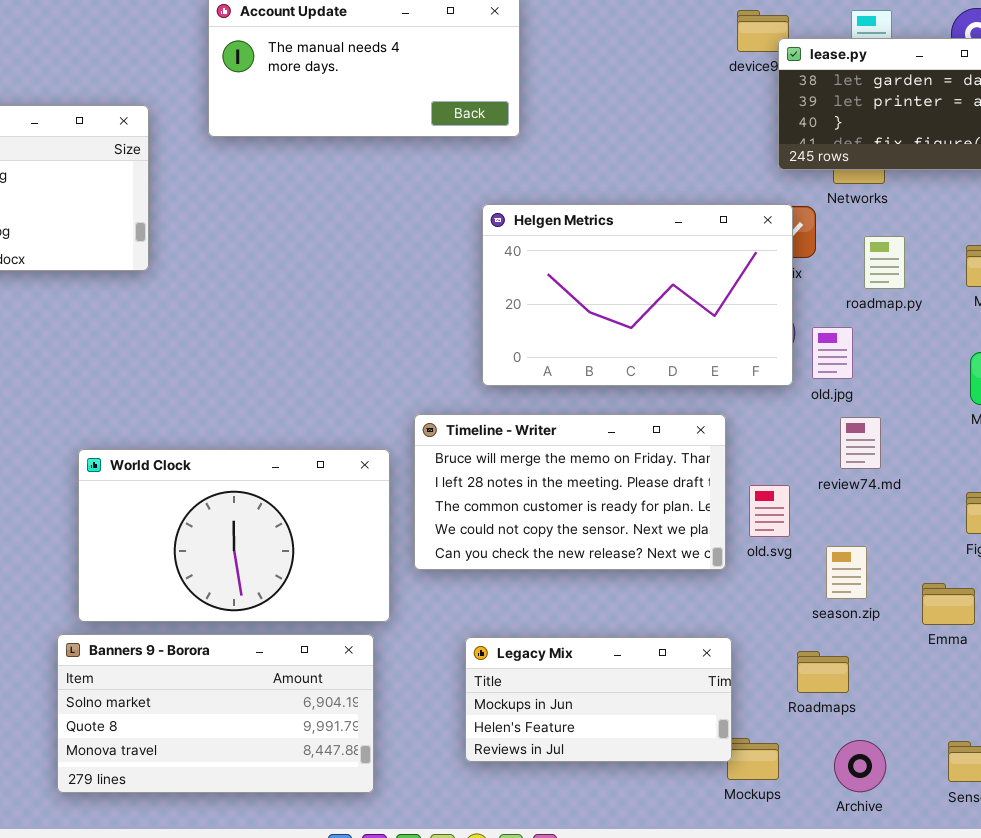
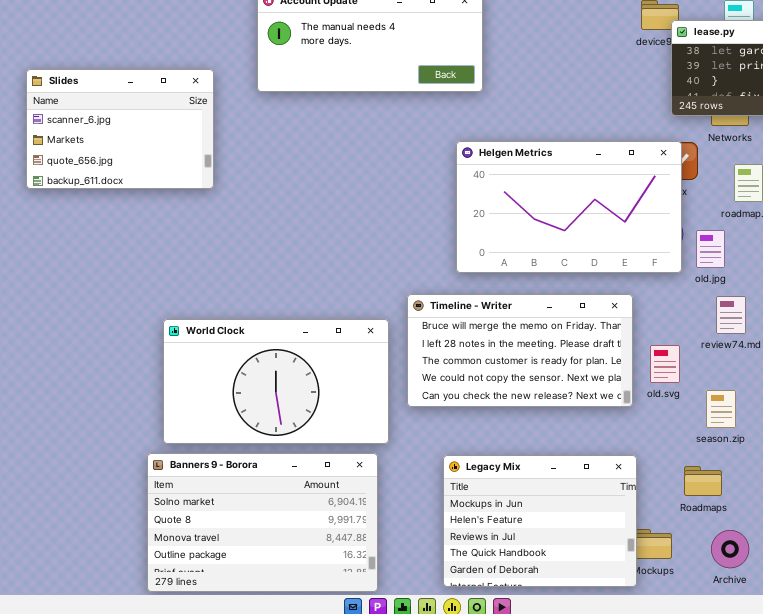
Banners 9 - Borora: [57,634,374,793] -> [147,453,378,592], resized
Legacy Mix: [465,637,732,762] -> [443,455,637,587], resized

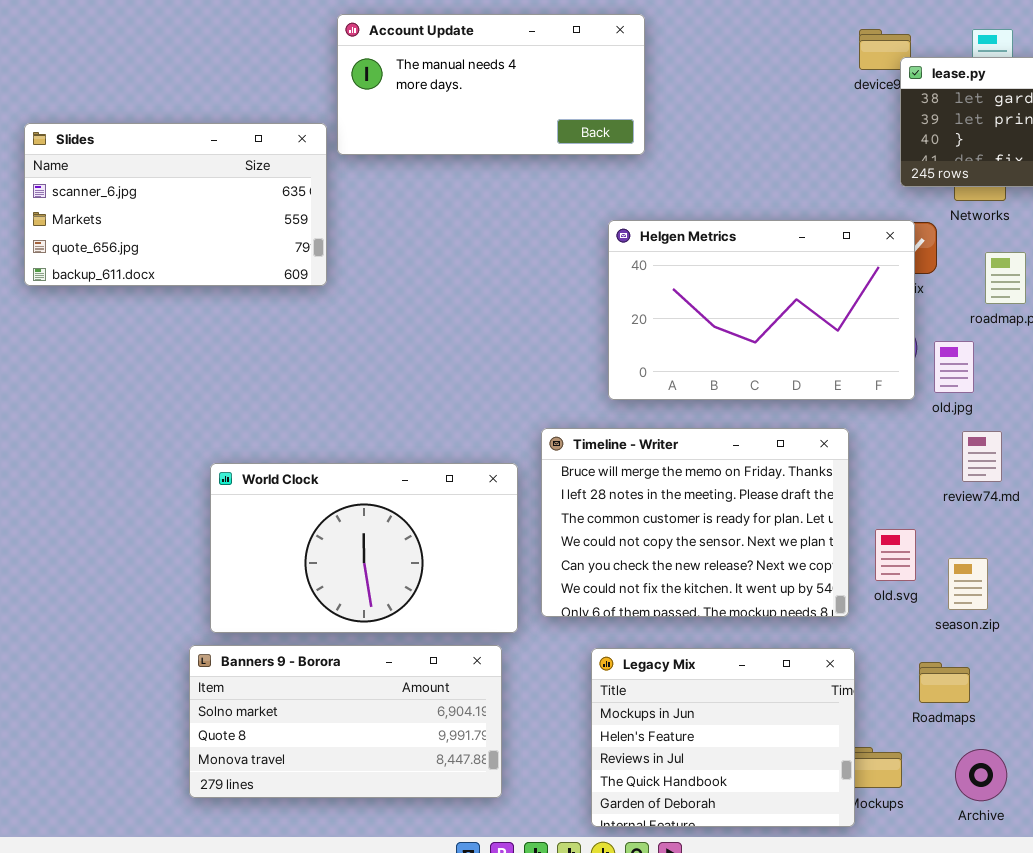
Slides: [26,69,214,189] -> [24,123,327,286], resized
Timeline - Writer: [407,294,633,407] -> [541,428,849,617], resized
old.svg: [650,345,680,383] -> [875,529,916,581], moved
Banners 9 - Borora: [147,453,378,592] -> [189,645,502,798], resized

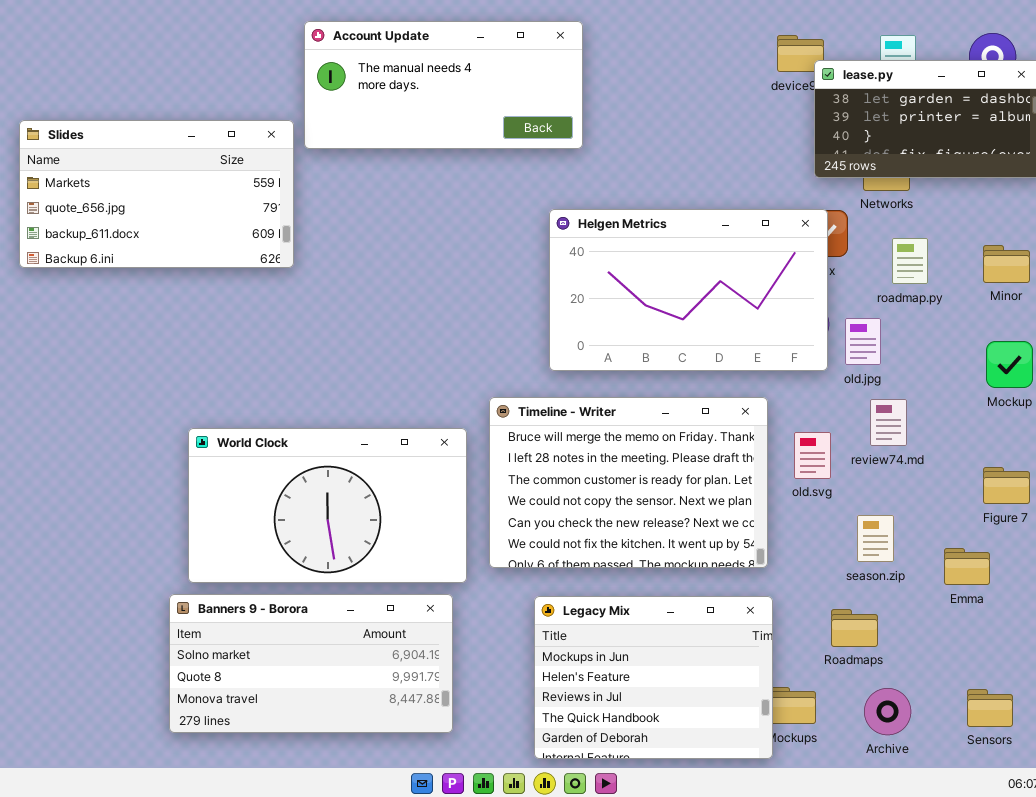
Slides: [24,123,327,286] -> [19,120,294,268], scrolled down 1 row
old.svg: [875,529,916,581] -> [794,432,831,479], moved

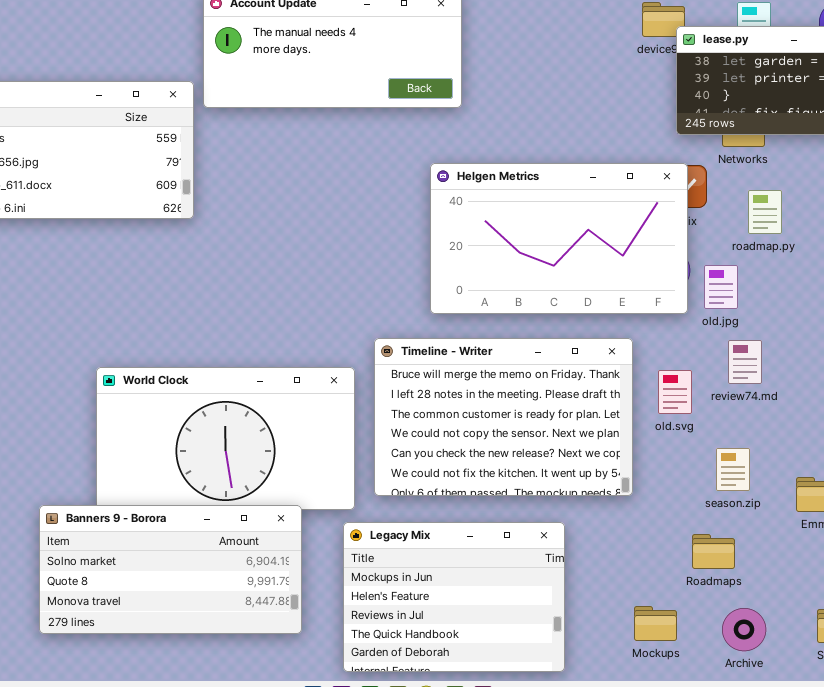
Banners 9 - Borora: [169,594,453,733] -> [39,505,302,634], moved
Legacy Mix: [534,596,773,759] -> [343,522,565,672], moved

